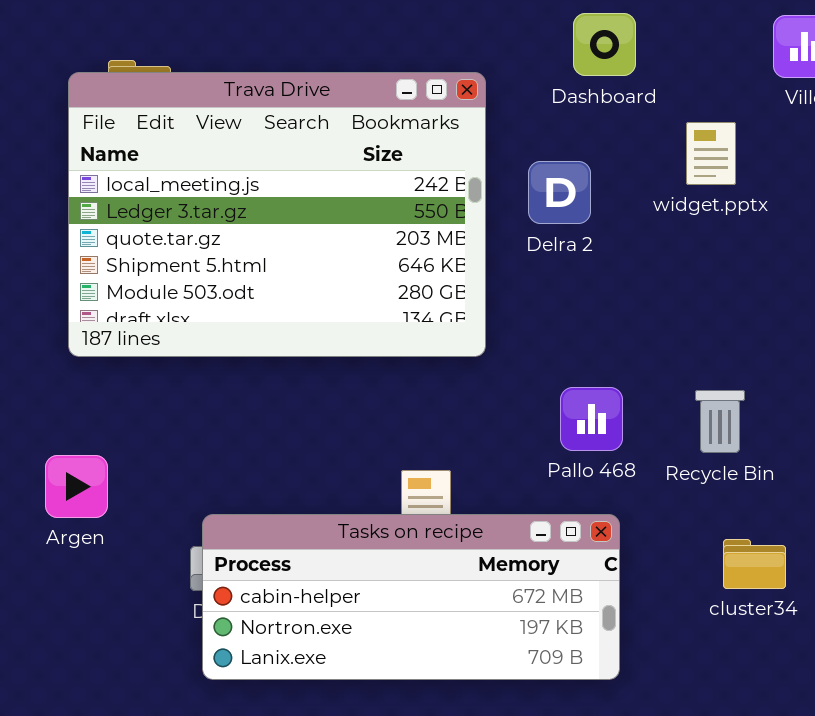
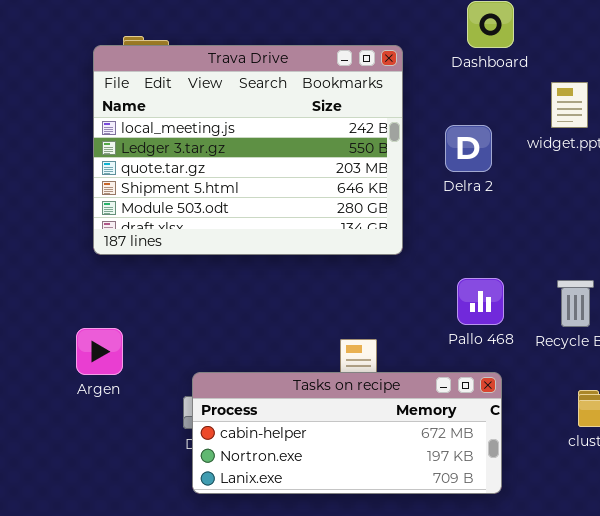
Delra 2: [528,161,591,224] -> [445,125,492,172], moved

